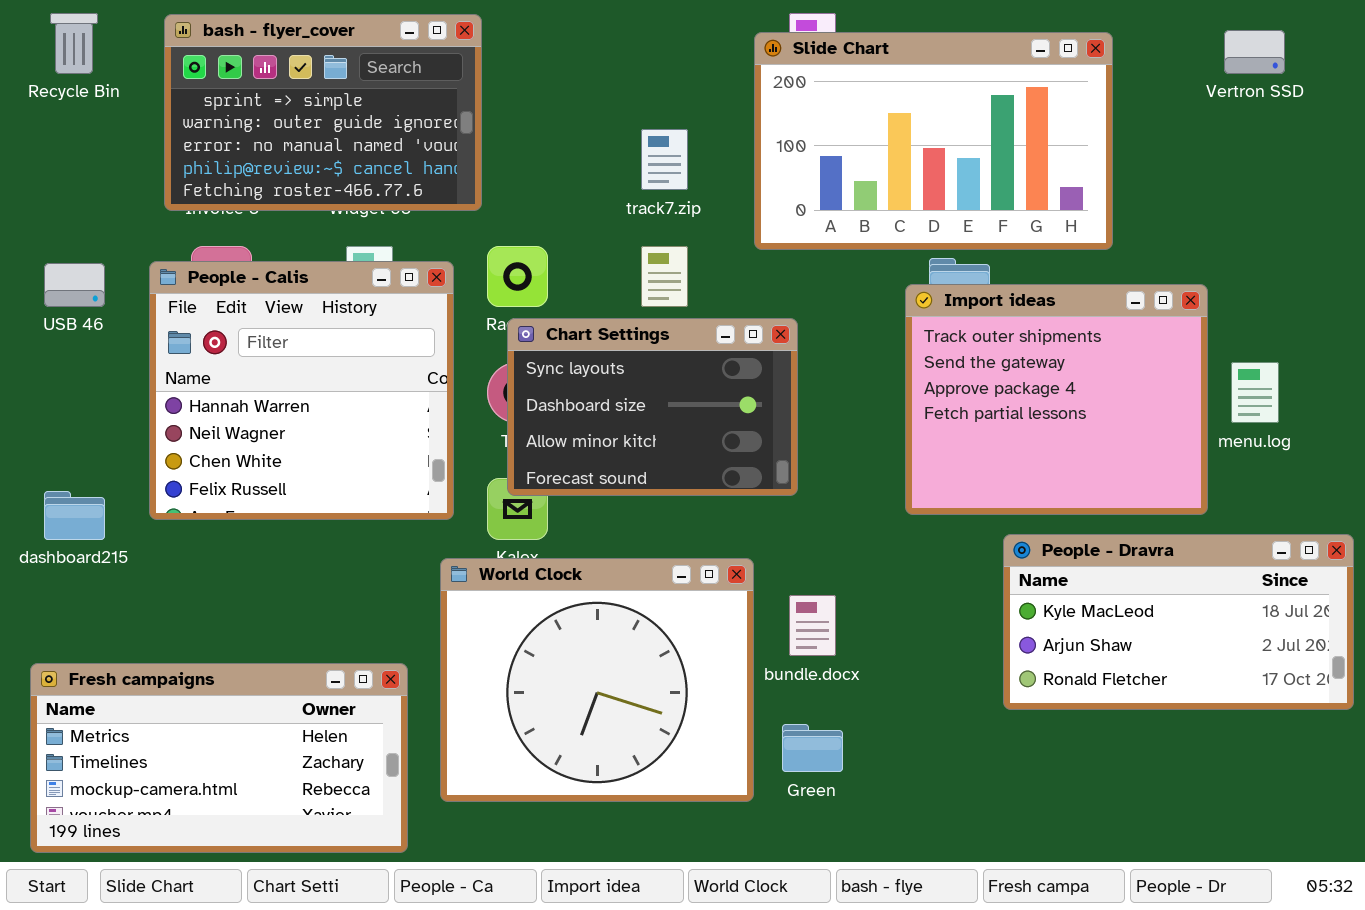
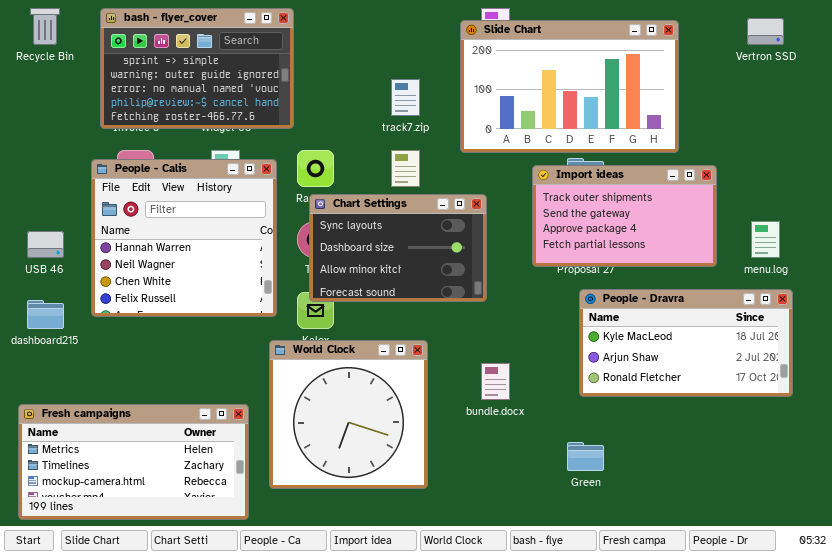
USB 46: [44,263,105,307] -> [27,231,64,258], moved
Import ideas: [905,284,1208,515] -> [532,165,717,267], moved, resized
People - Dravra: [1003,534,1354,710] -> [579,289,793,397], moved
World Clock: [440,558,754,802] -> [269,340,428,489], resized
Green: [782,724,843,772] -> [567,442,604,471], moved

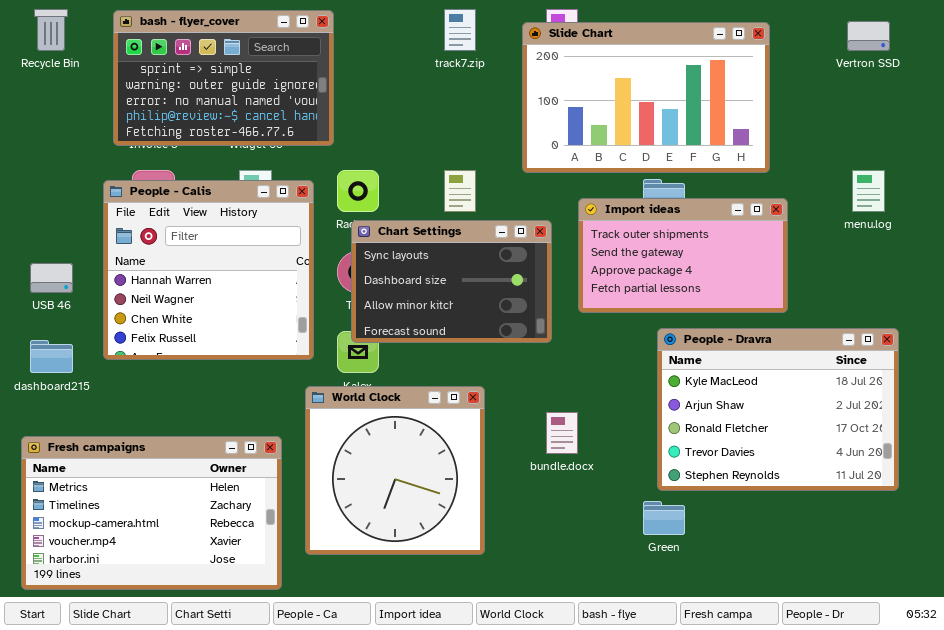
track7.zip: [391,79,420,116] -> [444,9,476,51], moved
Import ideas: [532,165,717,267] -> [578,198,788,313], moved
menu.log: [751,221,780,258] -> [852,170,885,212], moved
People - Dravra: [579,289,793,397] -> [657,328,899,491], resized
Fresh campaigns: [18,404,249,520] -> [21,436,282,590], resized

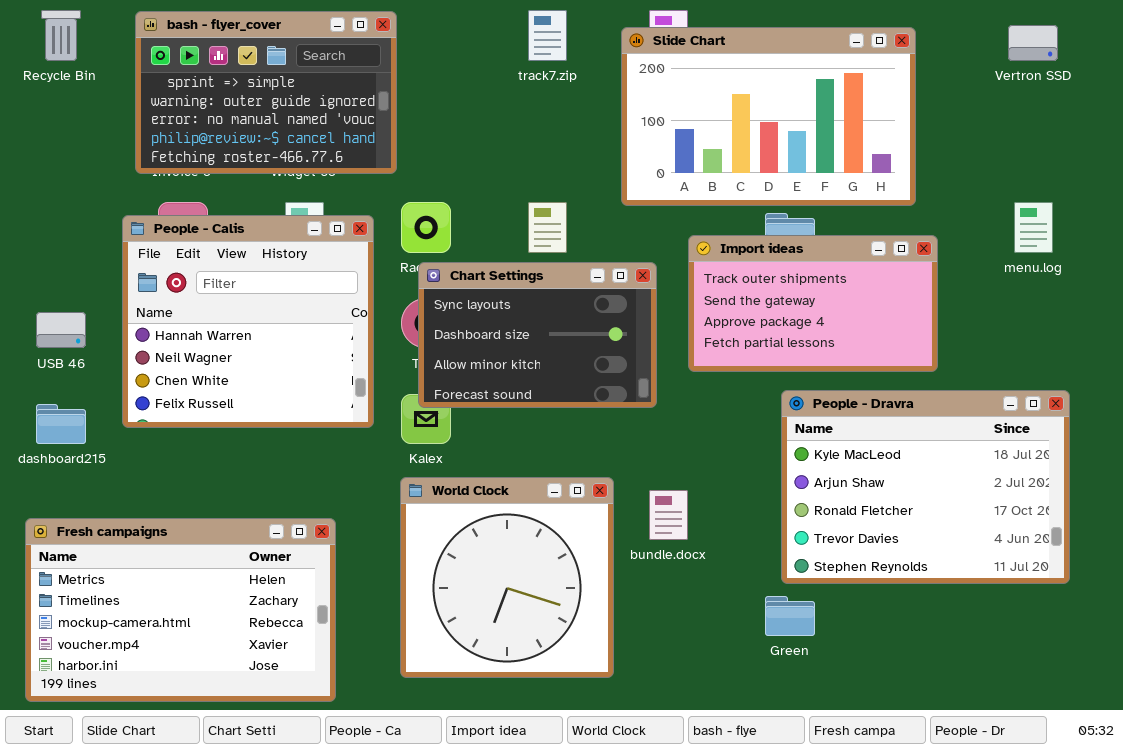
World Clock: [305,386,485,555] -> [400,477,614,678], moved

